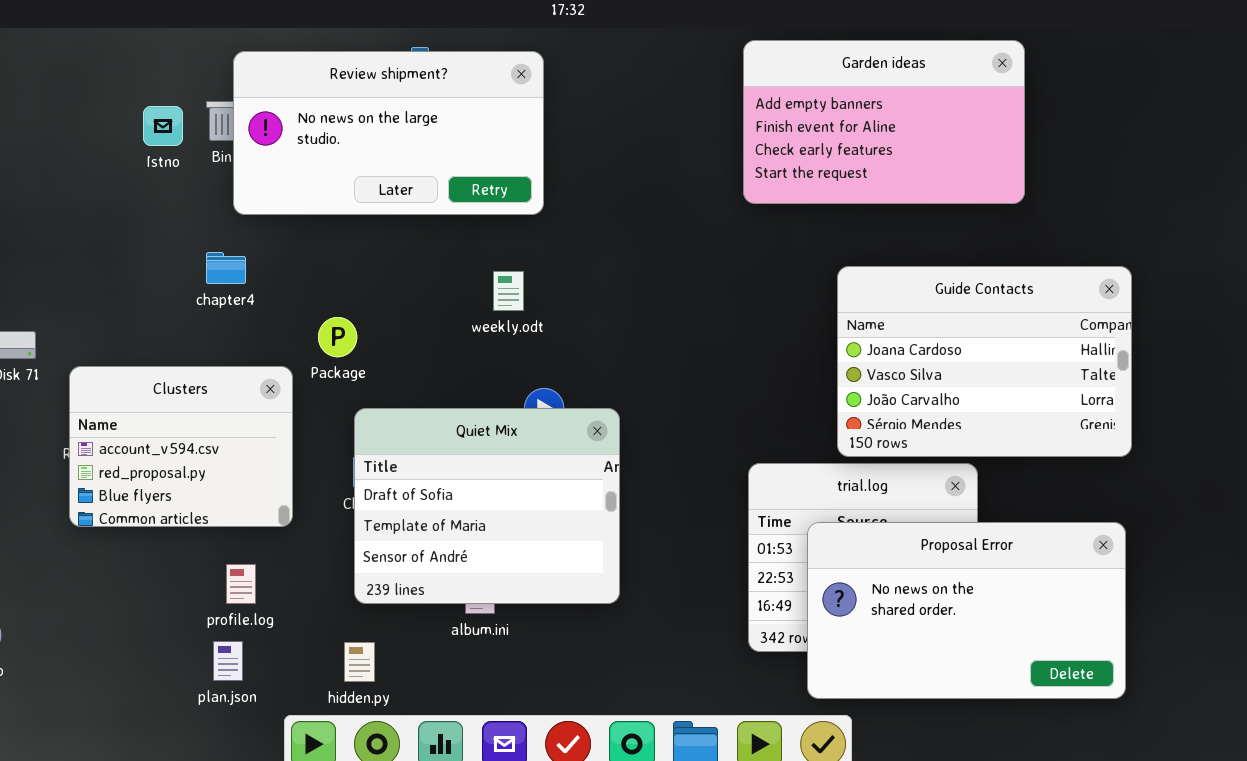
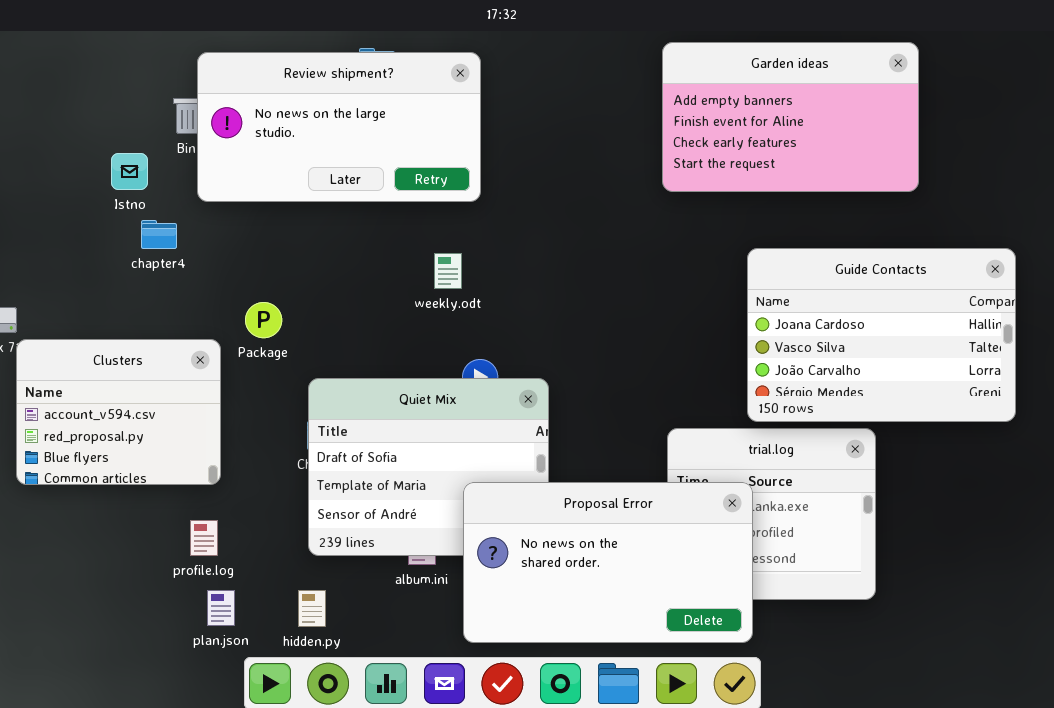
Istno: [143,106,183,146] -> [111,153,148,190], moved
chapter4: [206,252,246,284] -> [141,220,177,249], moved
Package: [318,317,357,357] -> [245,302,282,338], moved
Clusters: [69,366,293,527] -> [16,339,221,485], moved
Proposal Error: [807,522,1126,699] -> [463,482,753,643], moved
plan.json: [213,641,243,681] -> [207,590,235,626], moved

